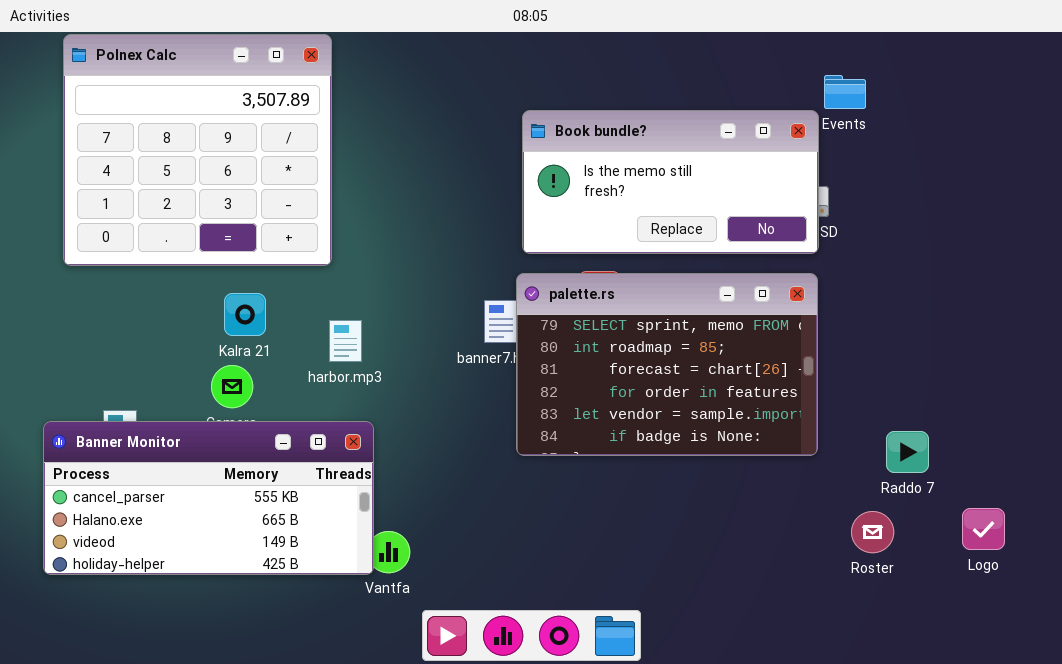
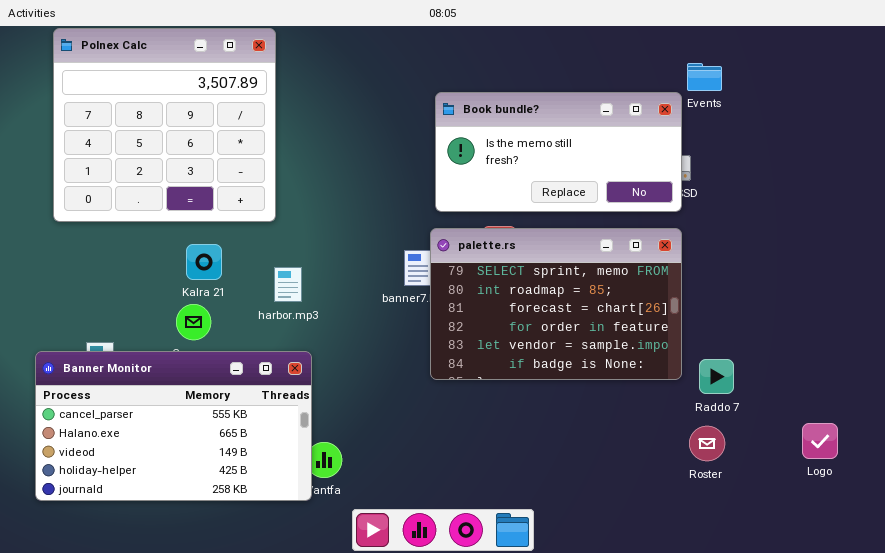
Banner Monitor: [43,421,374,575] -> [35,351,312,501], resized
Raddo 7: [886,431,929,473] -> [699,359,734,394], moved
Roster: [851,511,894,553] -> [689,426,725,461], moved

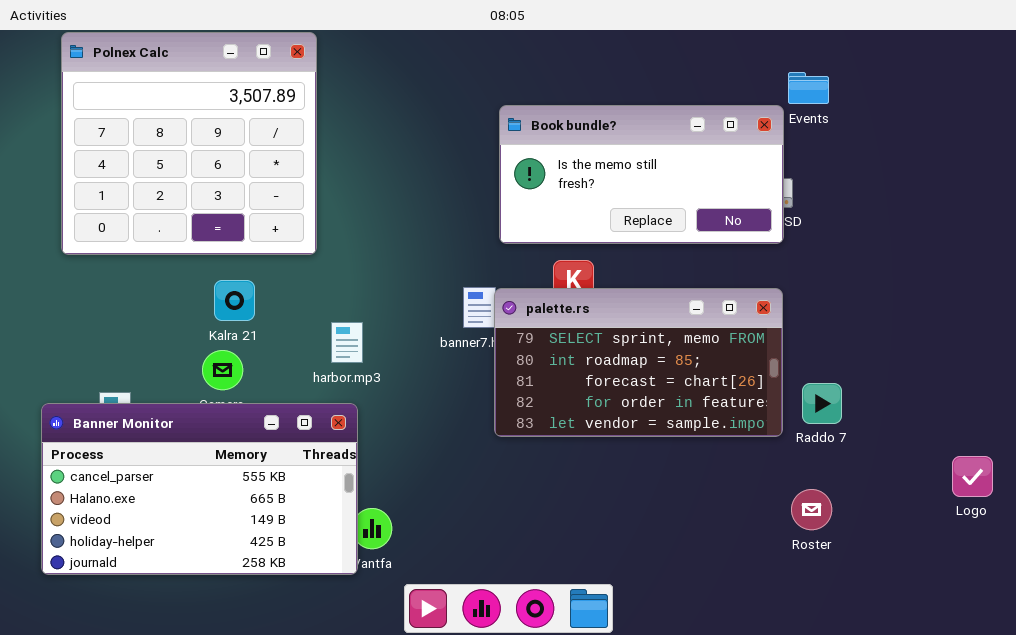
palette.rs: [430,228,682,380] -> [494,288,783,437], resized
harbor.mp3: [274,267,302,302] -> [331,322,363,363], moved
Raddo 7: [699,359,734,394] -> [802,383,842,424], moved
Logo: [802,423,838,459] -> [952,456,993,497], moved

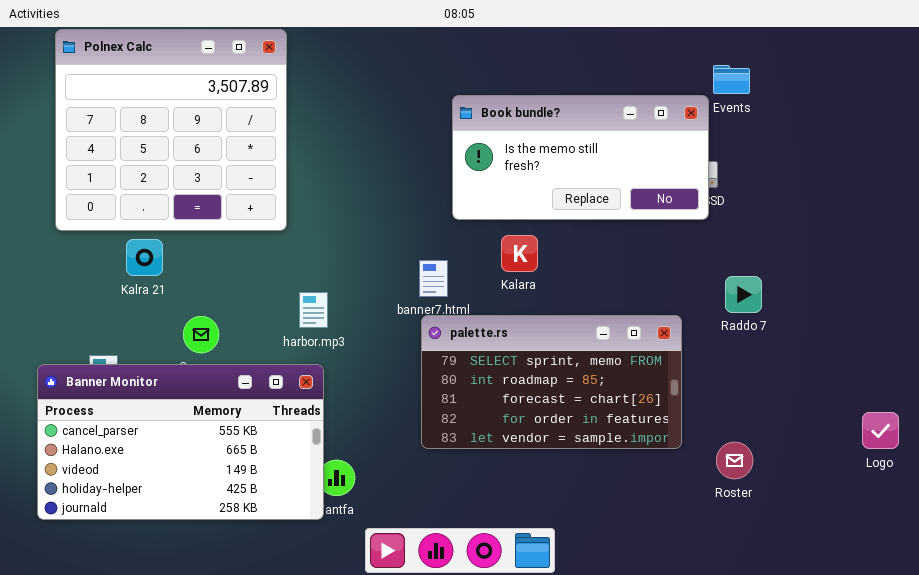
Kalra 21: [214,280,255,321] -> [126,239,163,276], moved
palette.rs: [494,288,783,437] -> [421,315,682,449], moved
Raddo 7: [802,383,842,424] -> [725,276,762,313], moved

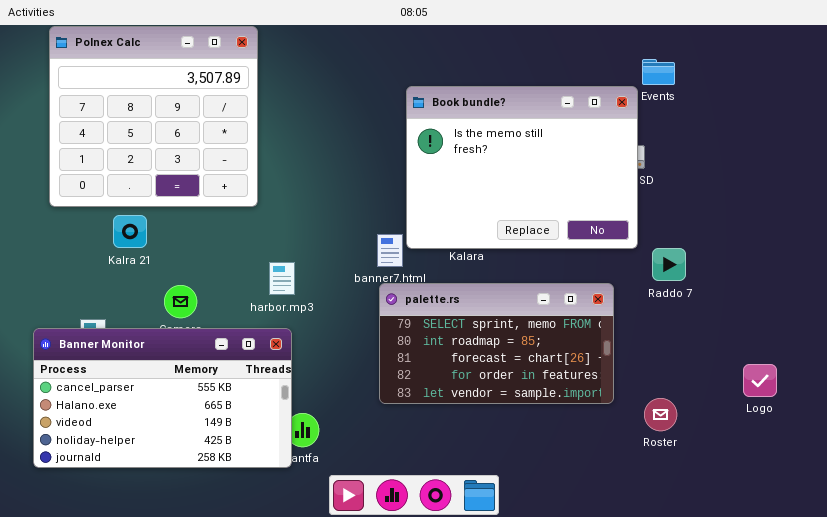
Book bundle?: [452,95,709,220] -> [406,86,638,249], resized
Logo: [862,412,899,449] -> [743,364,777,397], moved

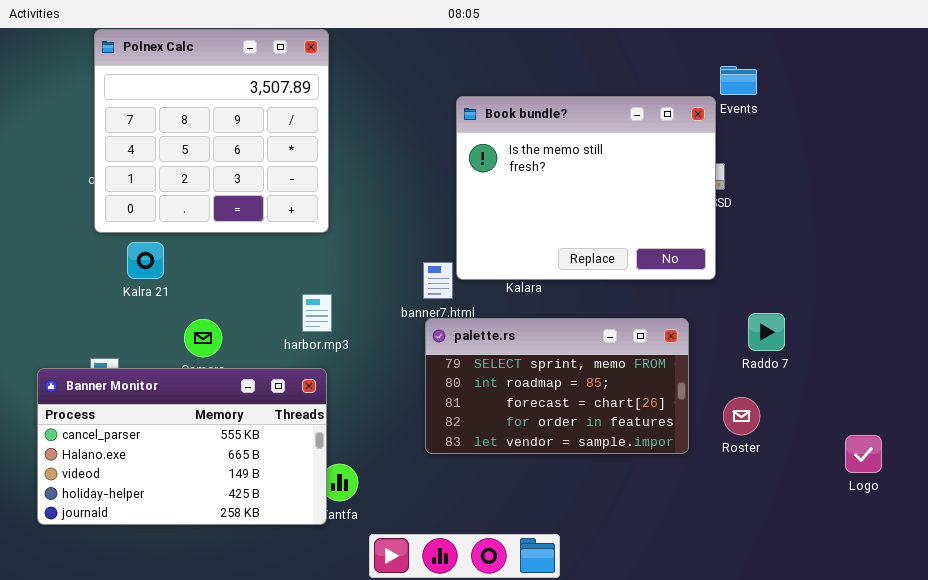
Polnex Calc: [49,26,258,207] -> [94,29,329,233], moved
Raddo 7: [652,248,686,281] -> [748,313,785,351], moved
Logo: [743,364,777,397] -> [845,435,882,473], moved
Roster: [644,398,677,431] -> [723,397,760,435], moved

